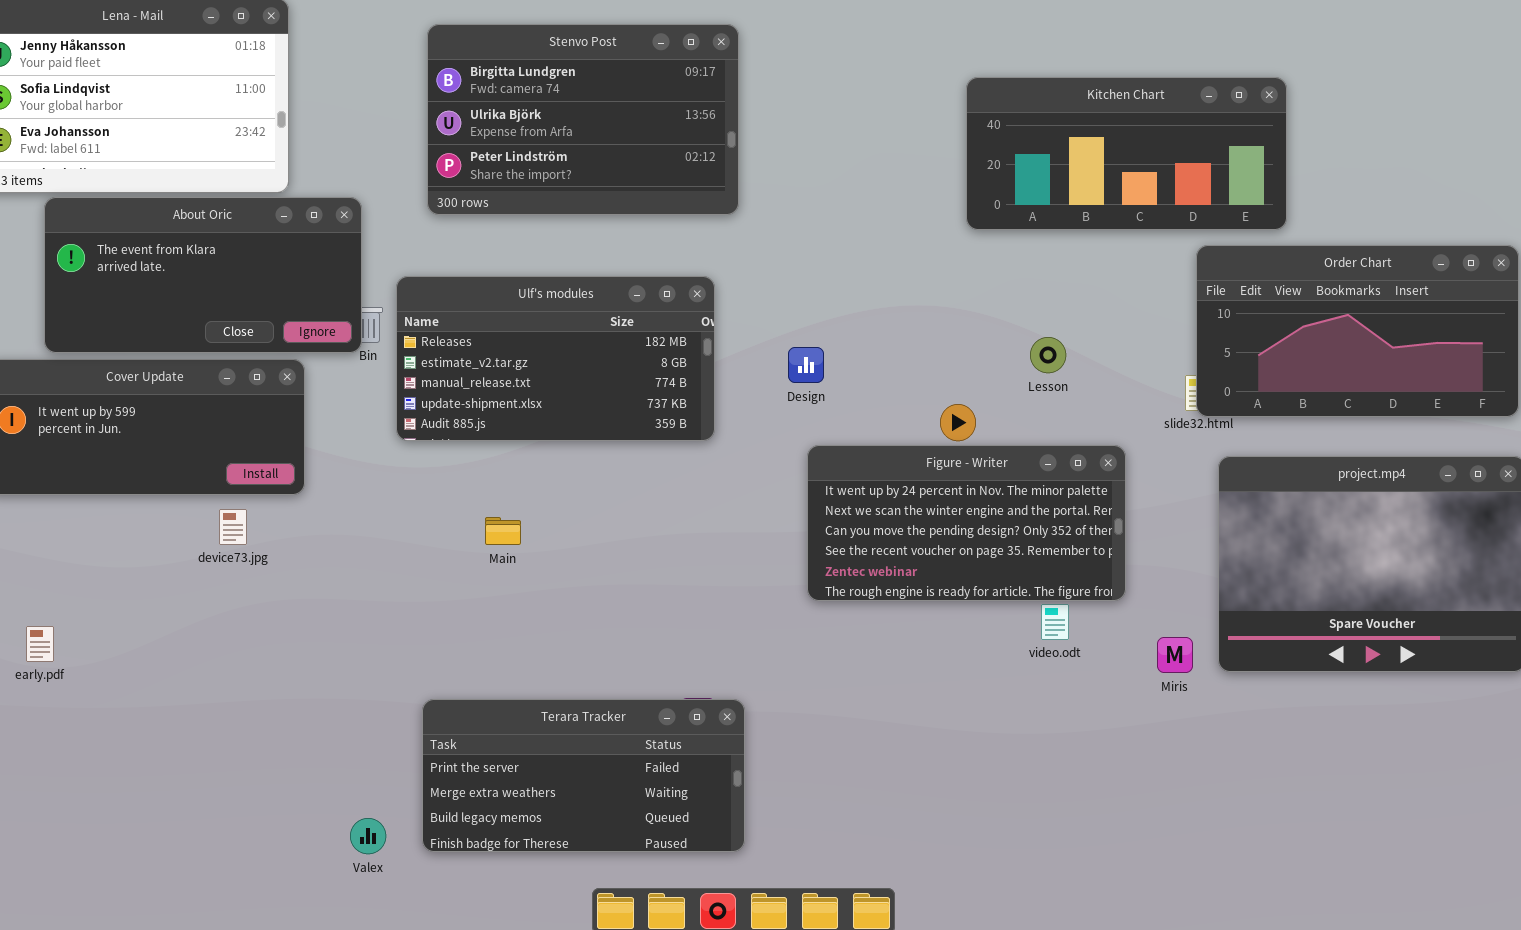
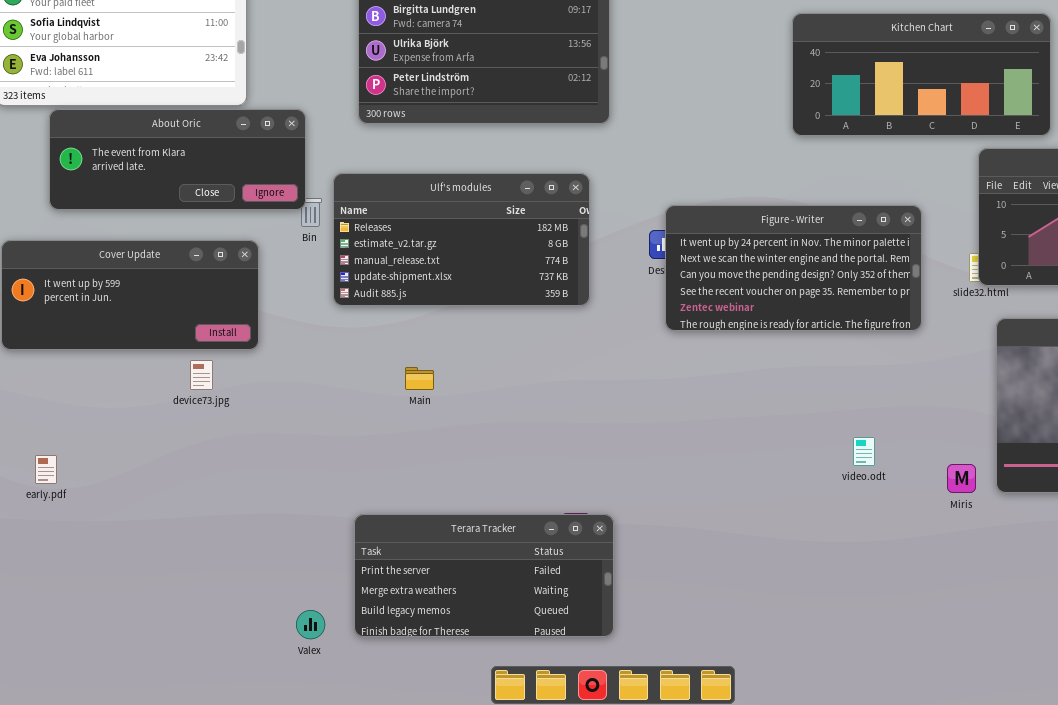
About Oric: [44,197,362,353] -> [49,109,306,210], resized
Figure - Writer: [807,445,1126,601] -> [665,205,922,331], moved

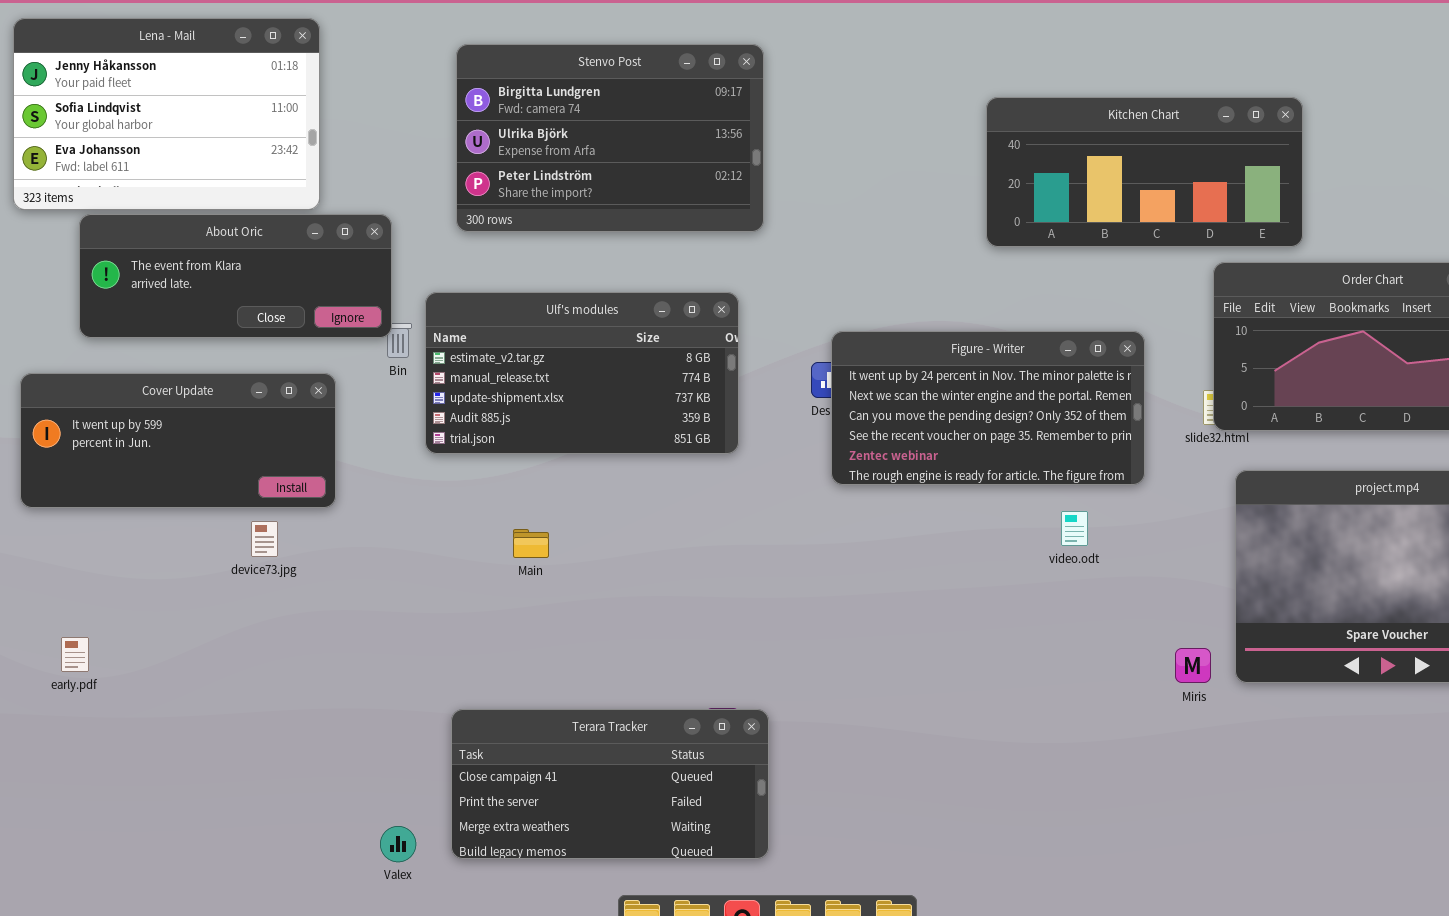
Ulf's modules: [333,173,590,306] -> [425,292,739,454], scrolled down 1 row
video.odt: [853,437,875,466] -> [1061,511,1088,546], moved
Terara Tracker: [354,514,614,637] -> [451,709,769,859], scrolled up 1 row

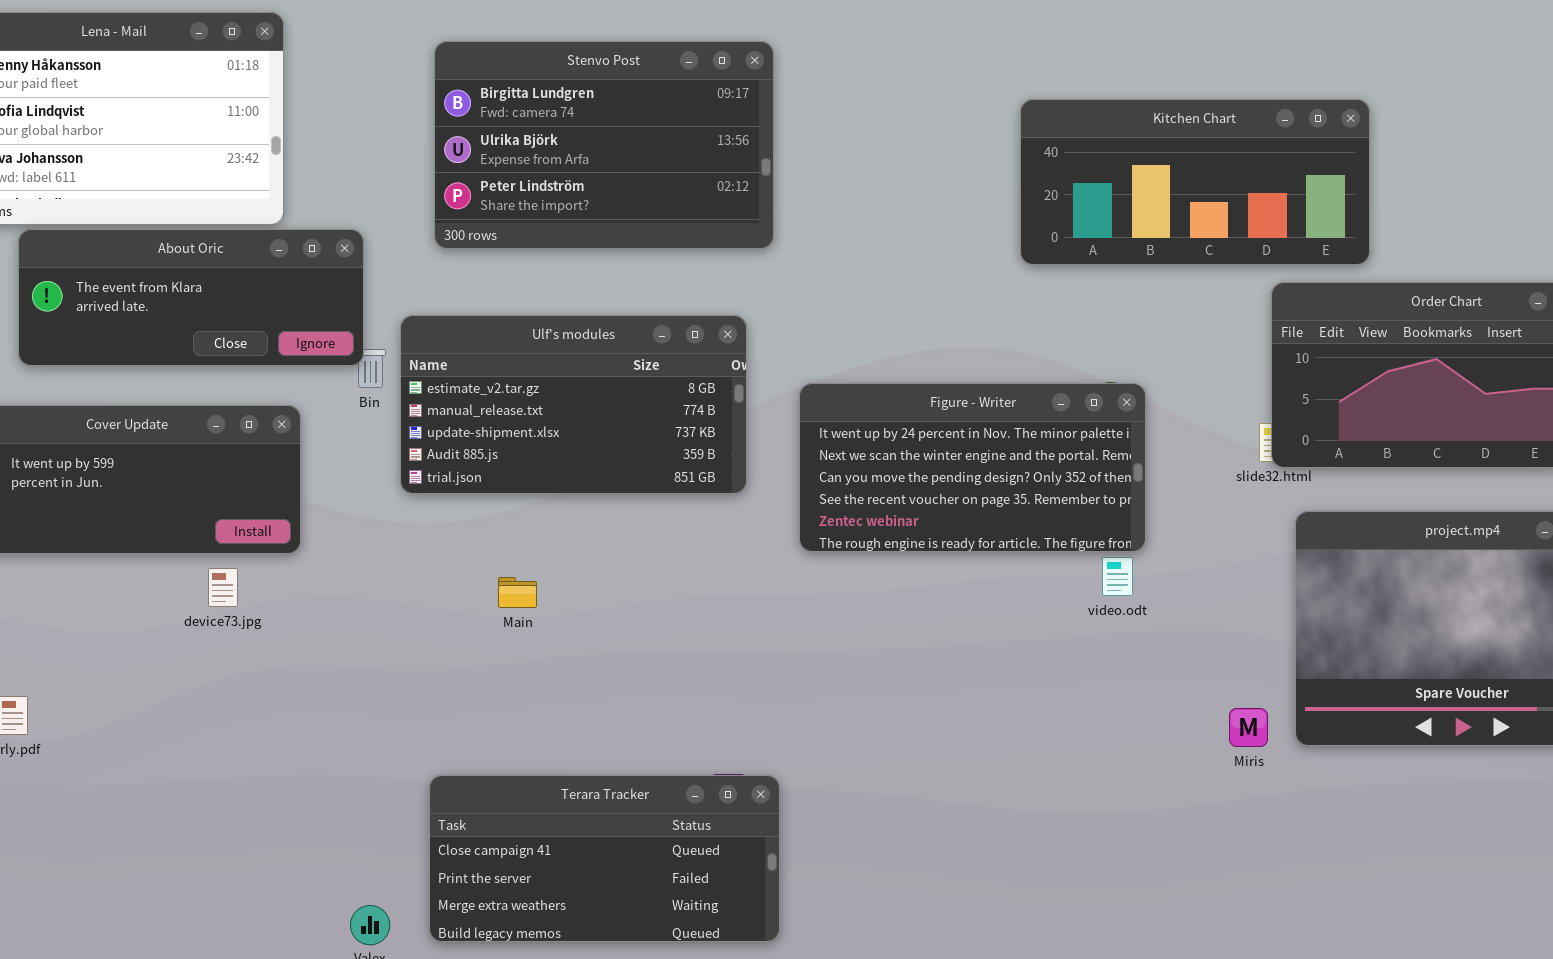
Figure - Writer: [831,331,1145,485] -> [799,383,1146,552], moved

